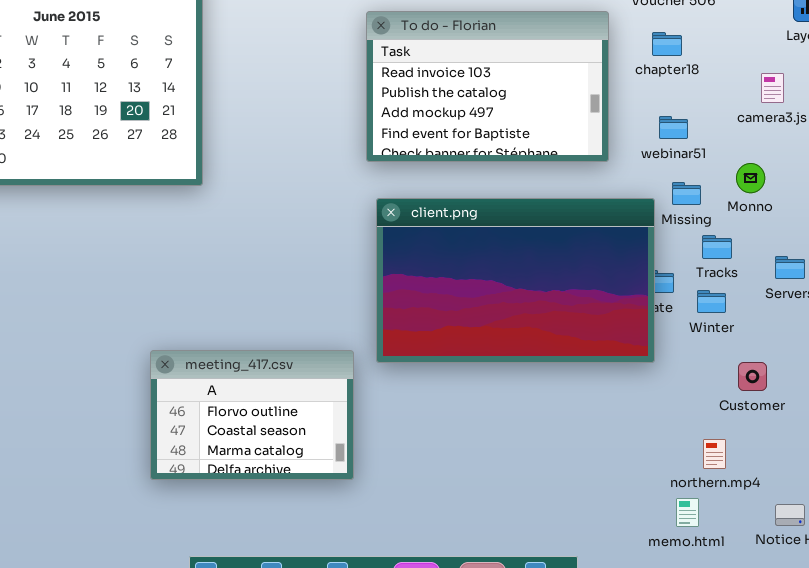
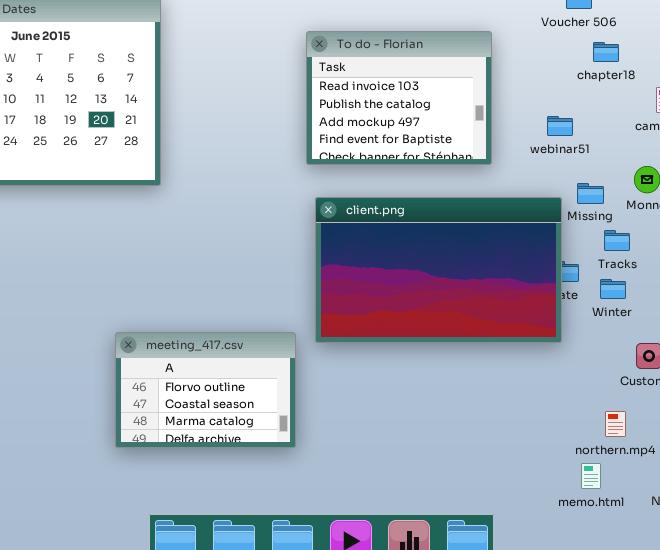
To do - Florian: [366,11,609,162] -> [306,31,492,165], resized
chapter18: [652,32,682,56] -> [593,42,619,62], moved
webinar51: [659,116,688,139] -> [547,116,573,136], moved

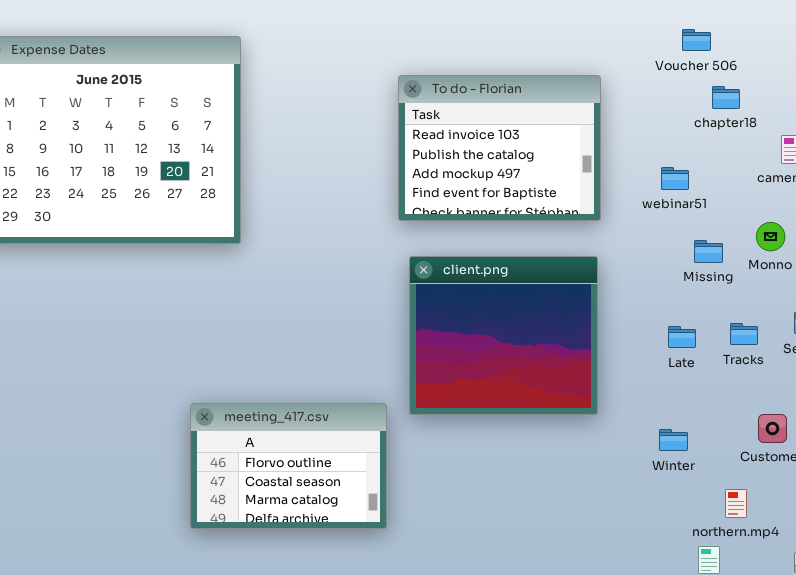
client.png: [315,197,562,343] -> [409,256,598,415], resized
Tracks: [604,230,630,251] -> [730,323,758,345], moved
Winter: [600,279,626,299] -> [659,429,688,451], moved

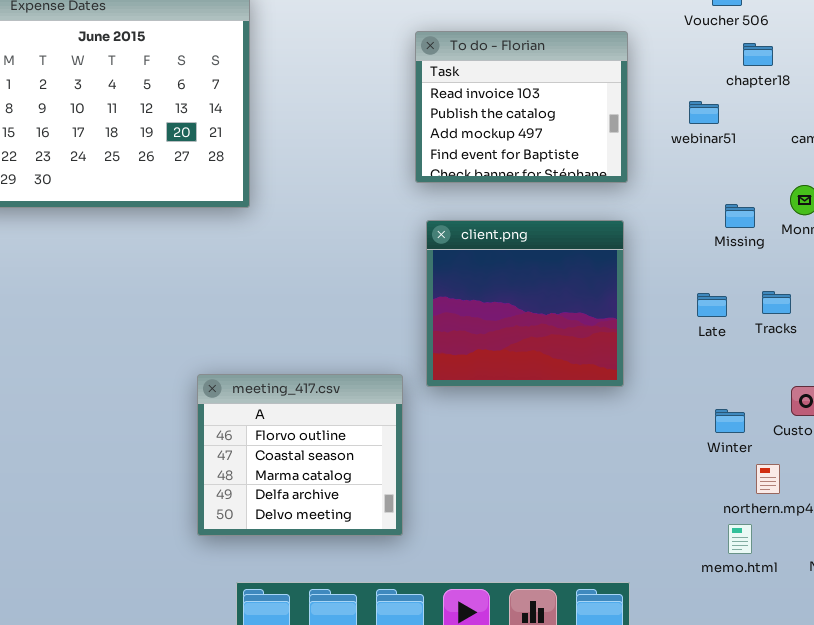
webinar51: [661,167,689,190] -> [689,101,719,124], moved
meeting_417.csv: [190,403,387,529] -> [197,374,403,536], resized
Winter: [659,429,688,451] -> [715,409,745,433], moved

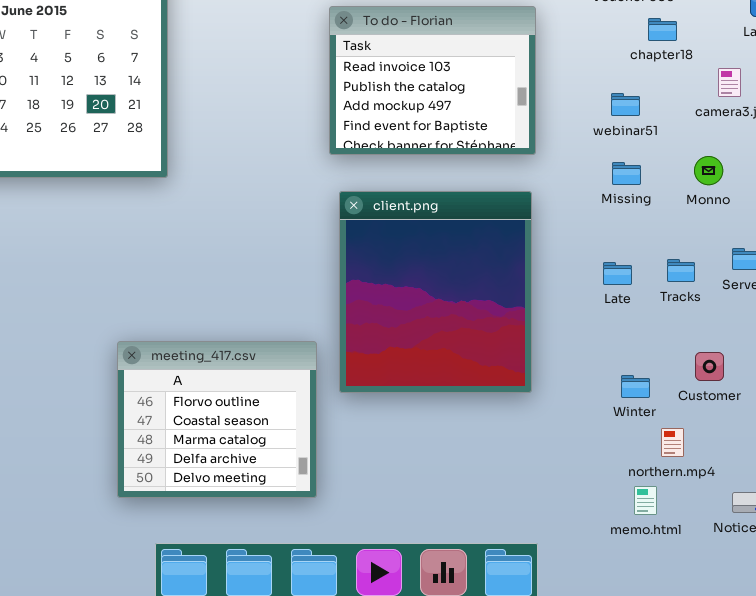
webinar51: [689,101,719,124] -> [611,93,640,116], moved
Missing: [725,204,755,228] -> [612,162,641,185], moved
client.png: [426,220,624,387] -> [339,191,532,393], resized

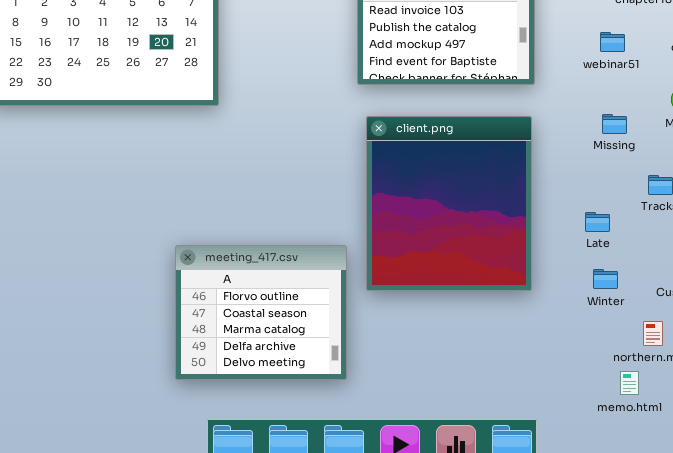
Missing: [612,162,641,185] -> [602,114,627,134], moved
Late: [603,262,632,285] -> [585,212,610,232], moved
Winter: [621,375,650,398] -> [593,269,618,289], moved

